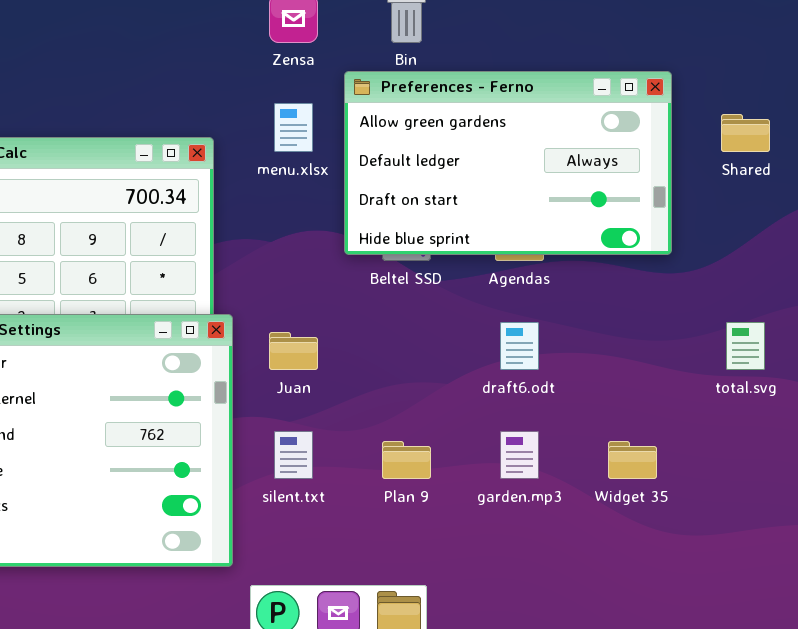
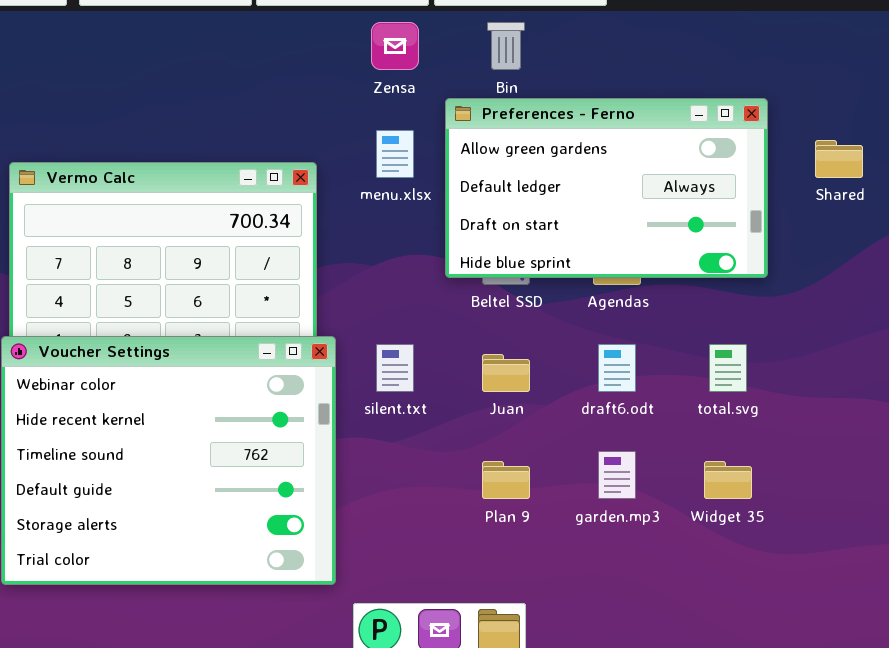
total.svg: [726,322,765,370] -> [709,344,747,392], moved
Juan: [269,332,318,370] -> [482,354,530,392], moved
silent.txt: [274,431,313,479] -> [376,344,414,392], moved

